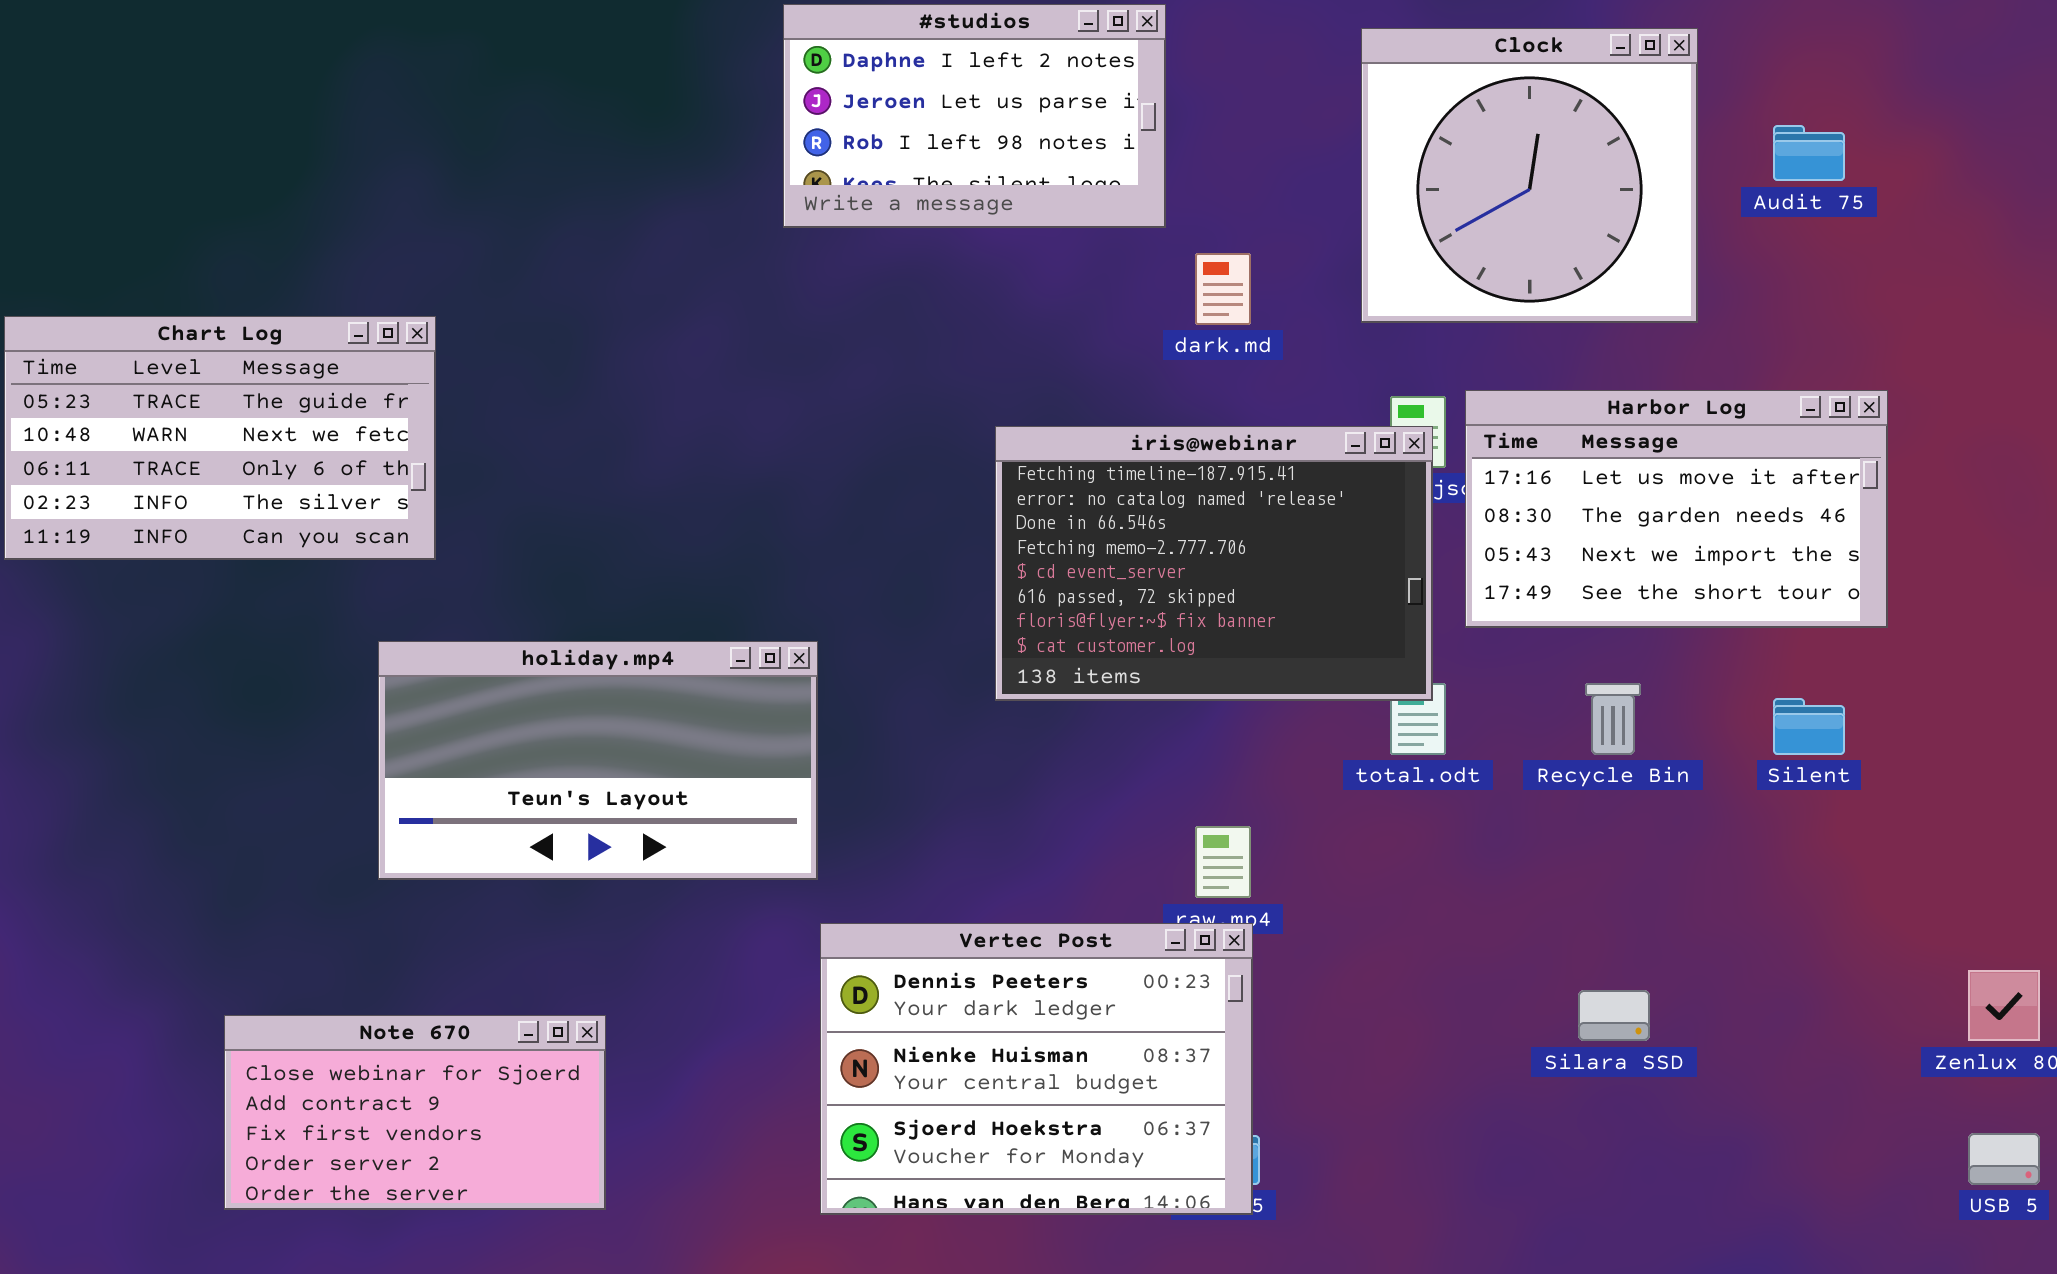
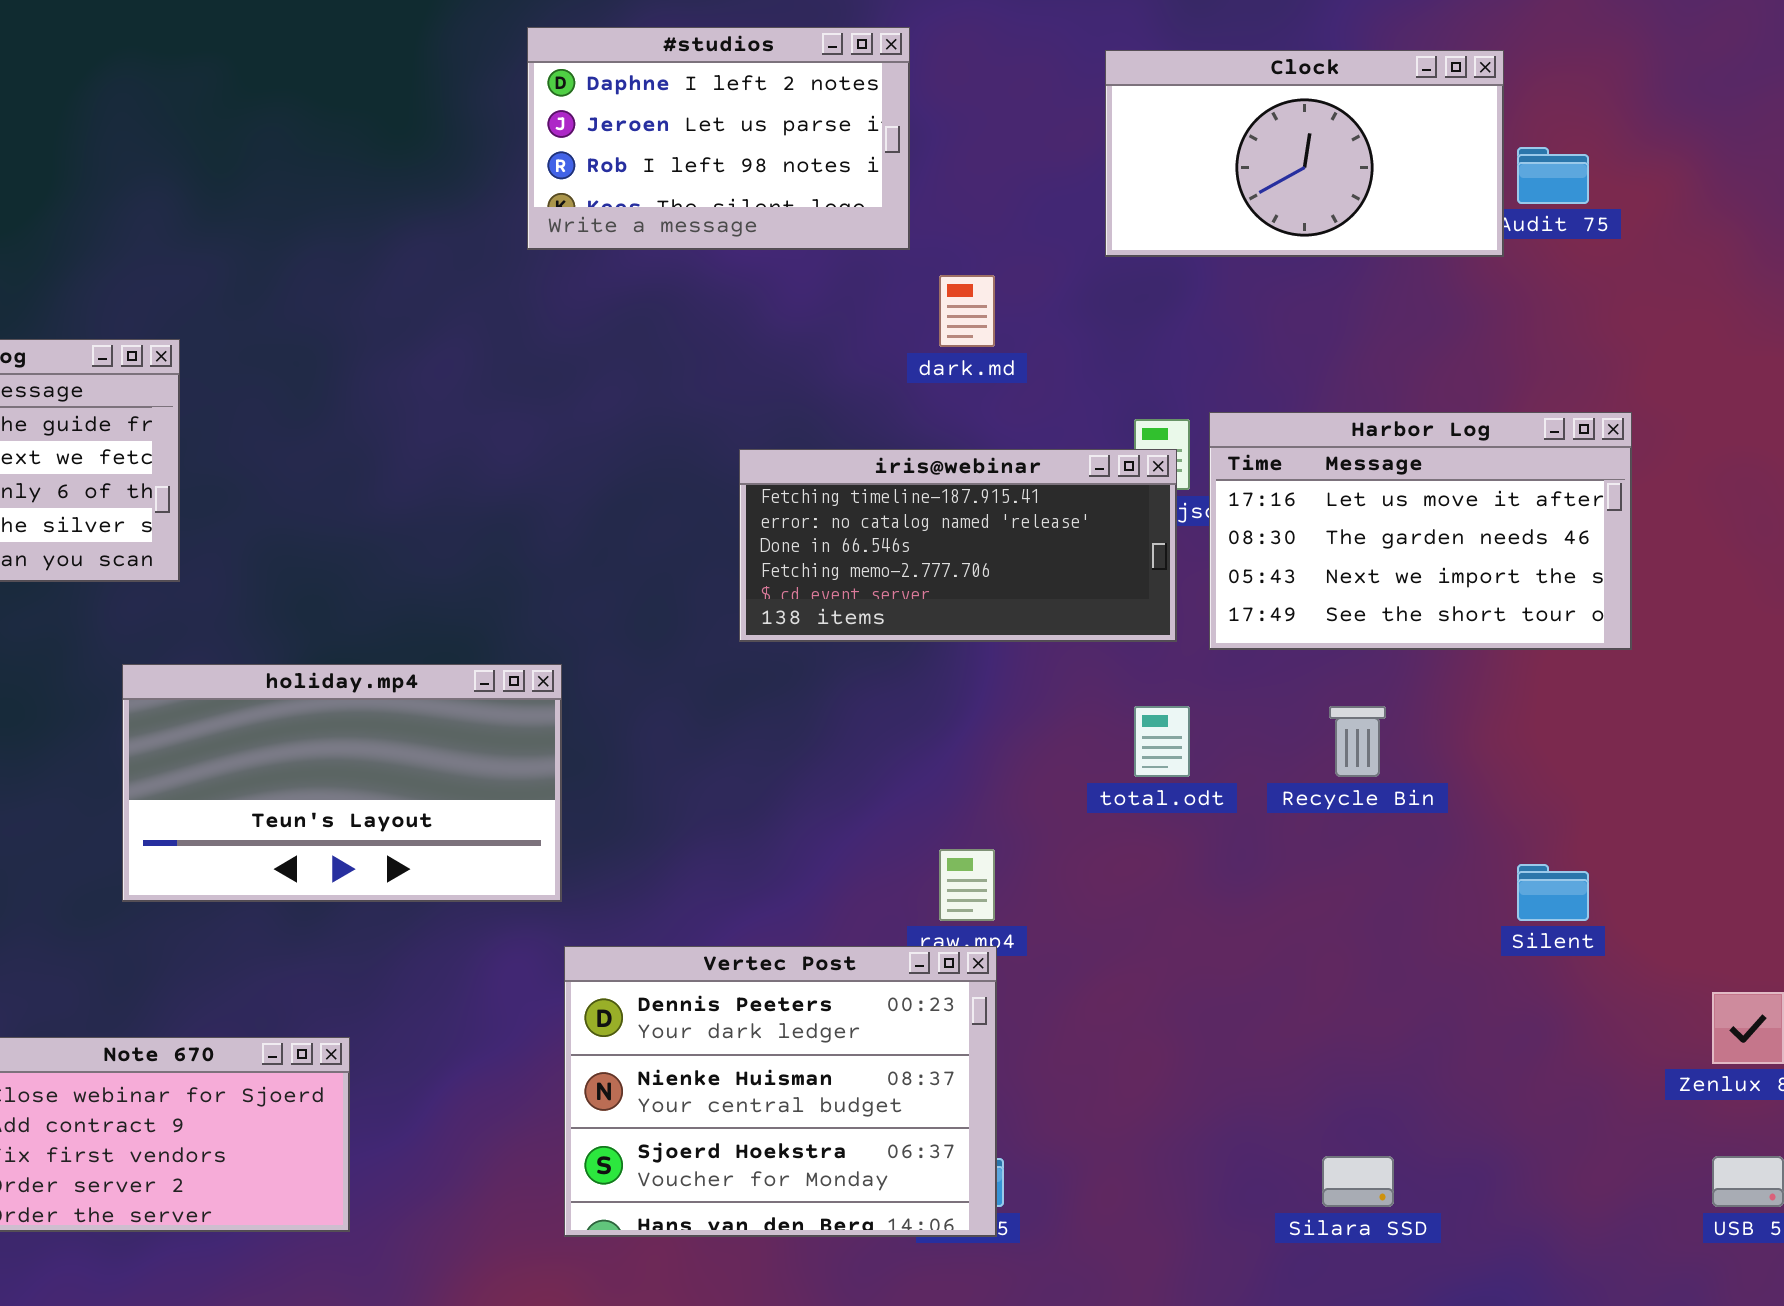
Clock: [1361,28,1698,323] -> [1105,50,1504,257], resized
iris@webinar: [995,426,1433,701] -> [739,449,1177,642], resized
Silent: [1773,698,1845,755] -> [1517,864,1589,921], moved
Silara SSD: [1578,990,1650,1041] -> [1322,1156,1394,1207], moved

